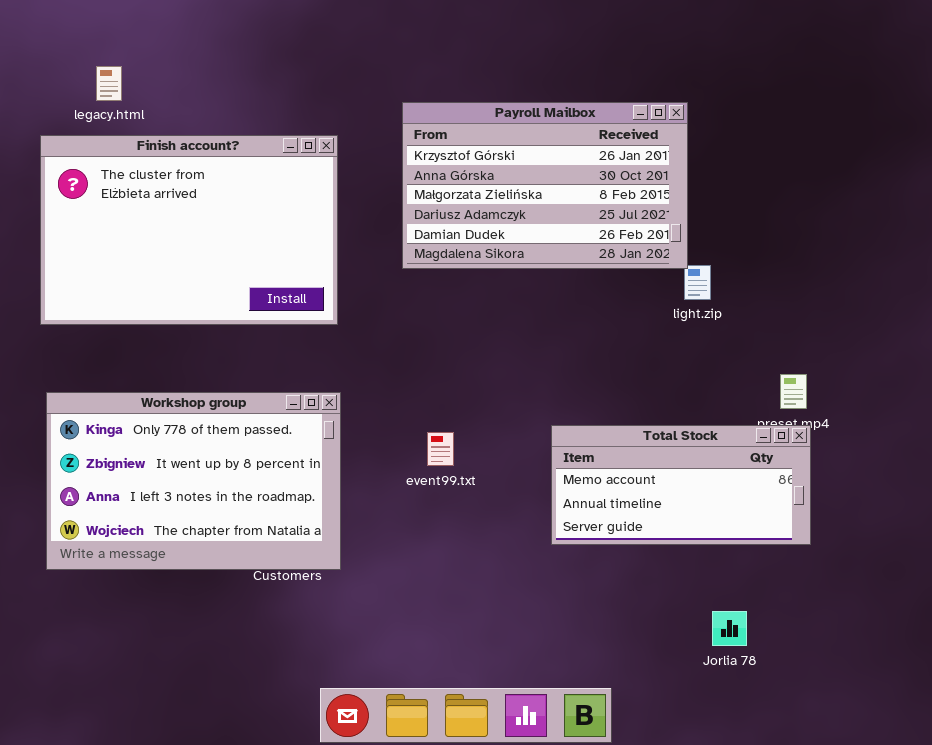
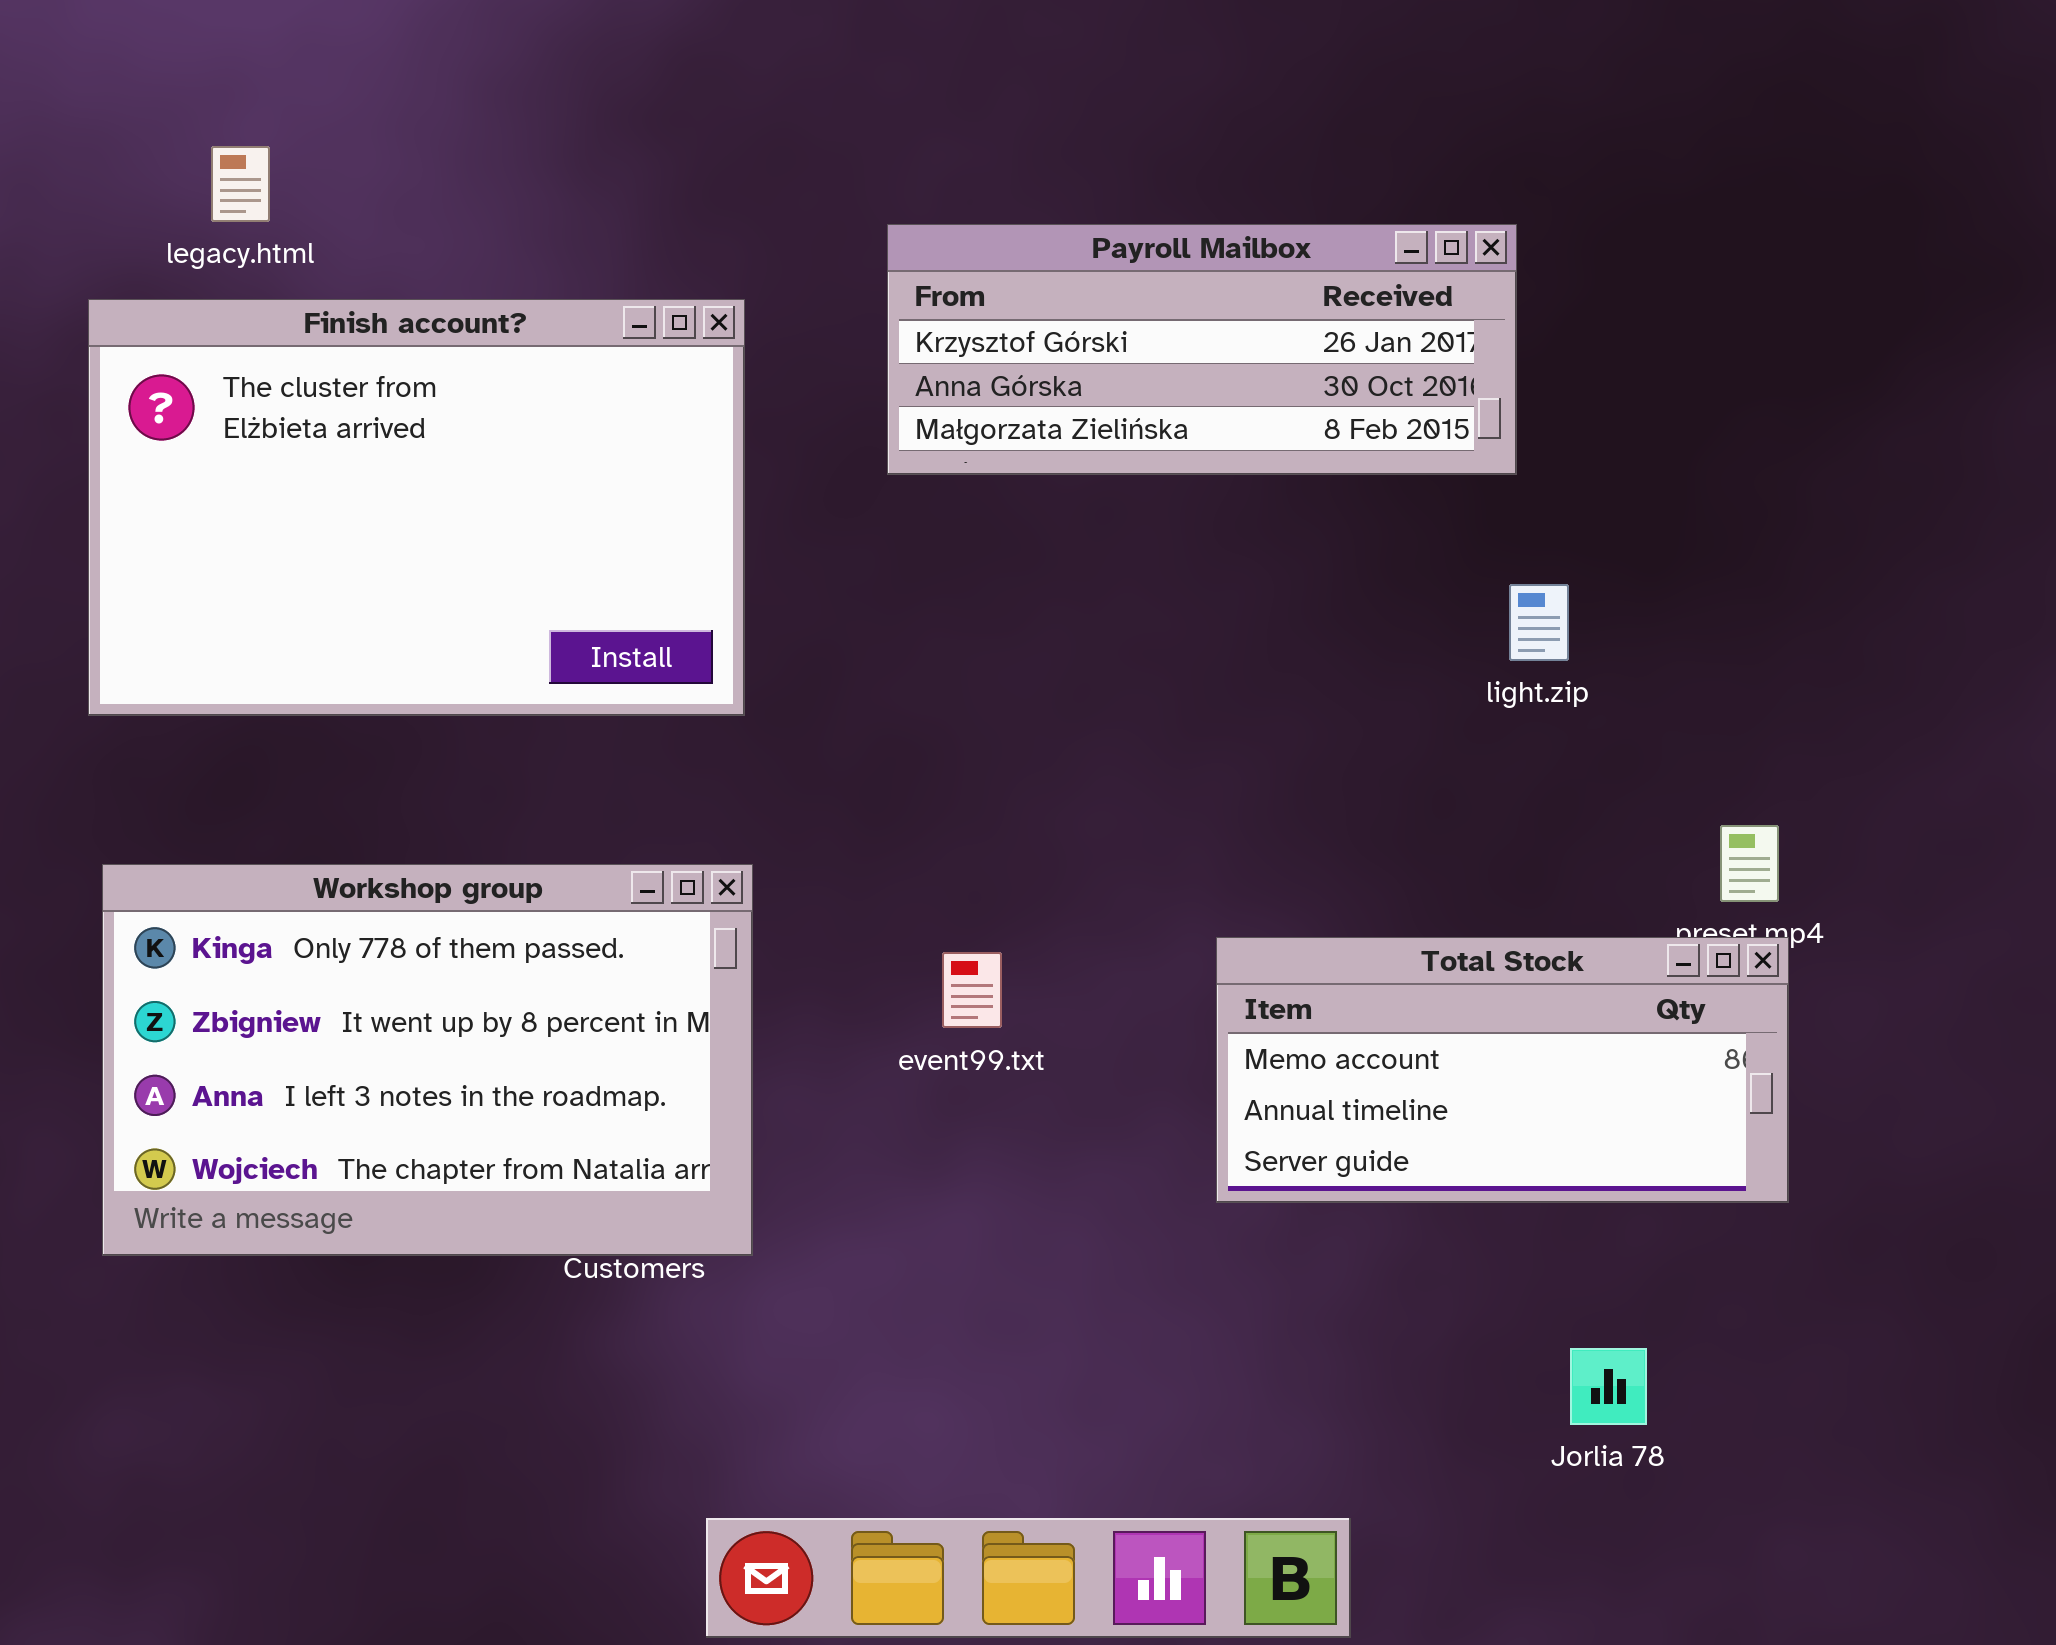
Payroll Mailbox: [402,102,688,269] -> [887,224,1517,475], resized

